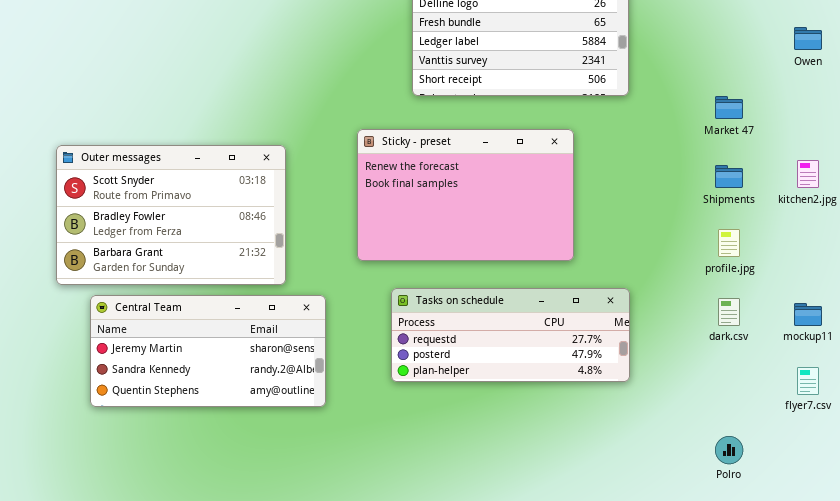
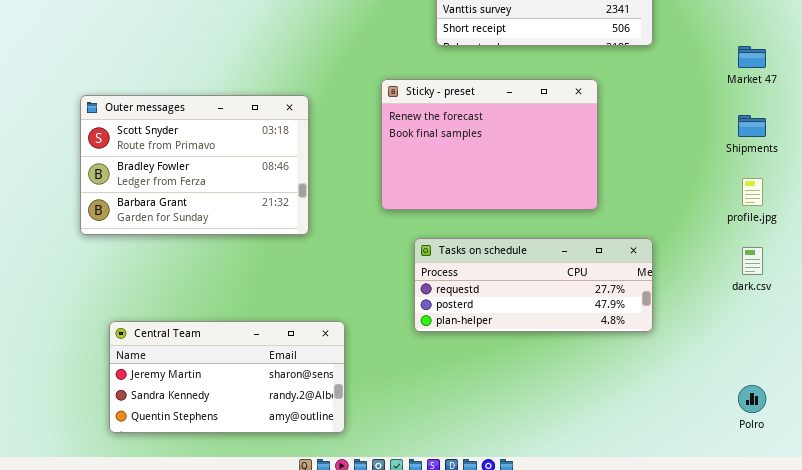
Central Team: [90,295,326,407] -> [109,321,345,433], moved

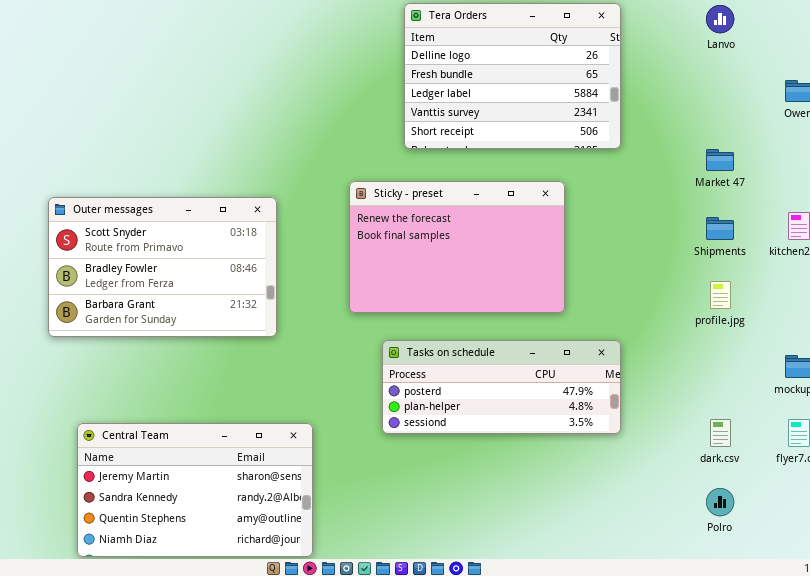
Tasks on schedule: [414,238,653,332] -> [382,340,621,434], scrolled down 1 row
dark.csv: [742,247,763,275] -> [710,419,731,447], moved
Central Team: [109,321,345,433] -> [77,423,313,557], resized

